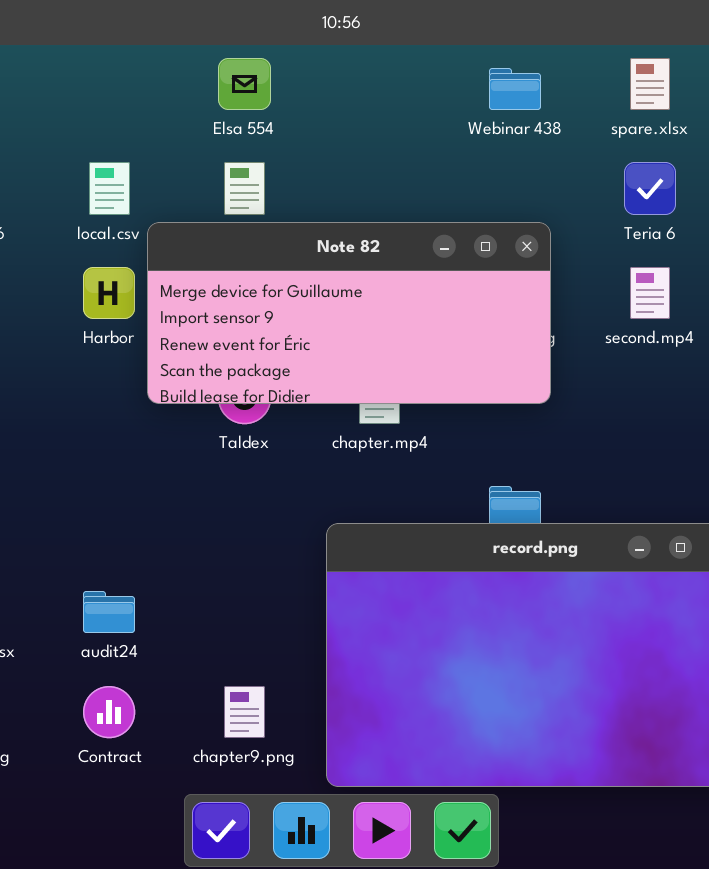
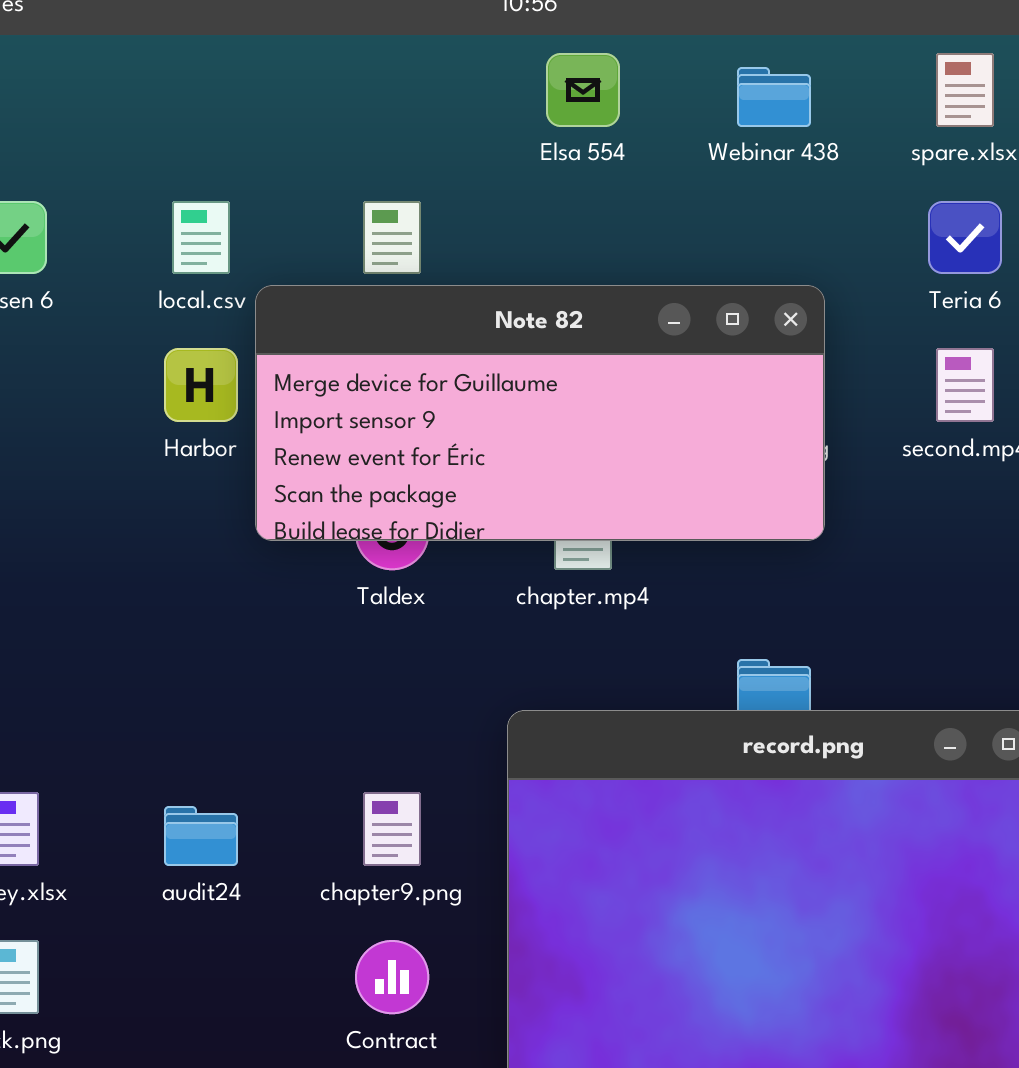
Elsa 554: [218,58,271,110] -> [546,53,620,127], moved
Contract: [83,686,135,738] -> [355,940,429,1014], moved
chapter9.png: [224,686,265,738] -> [363,792,421,866], moved

